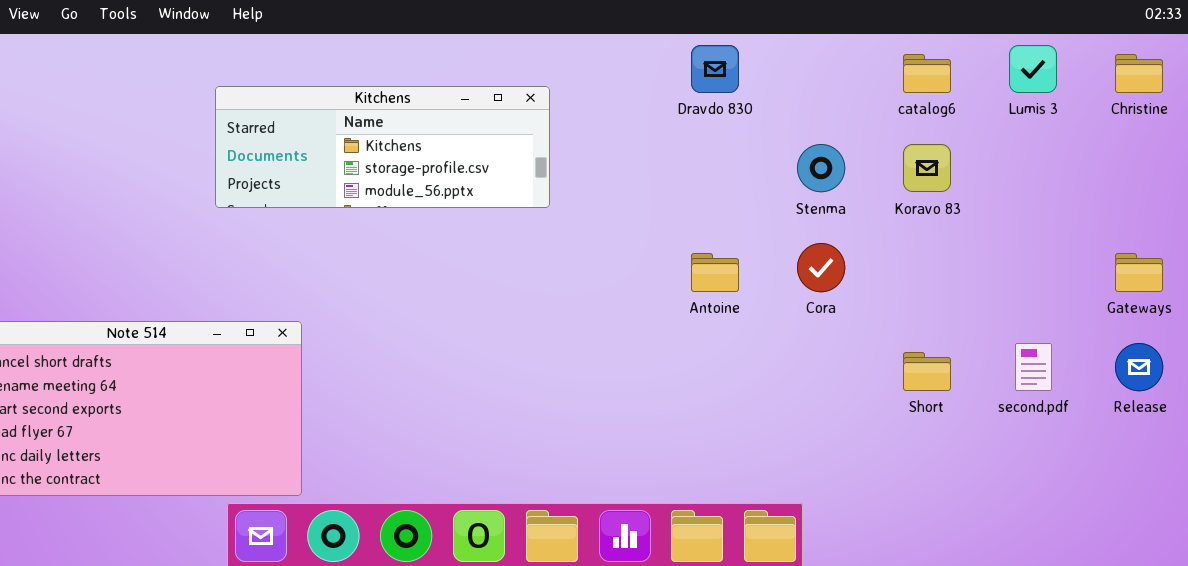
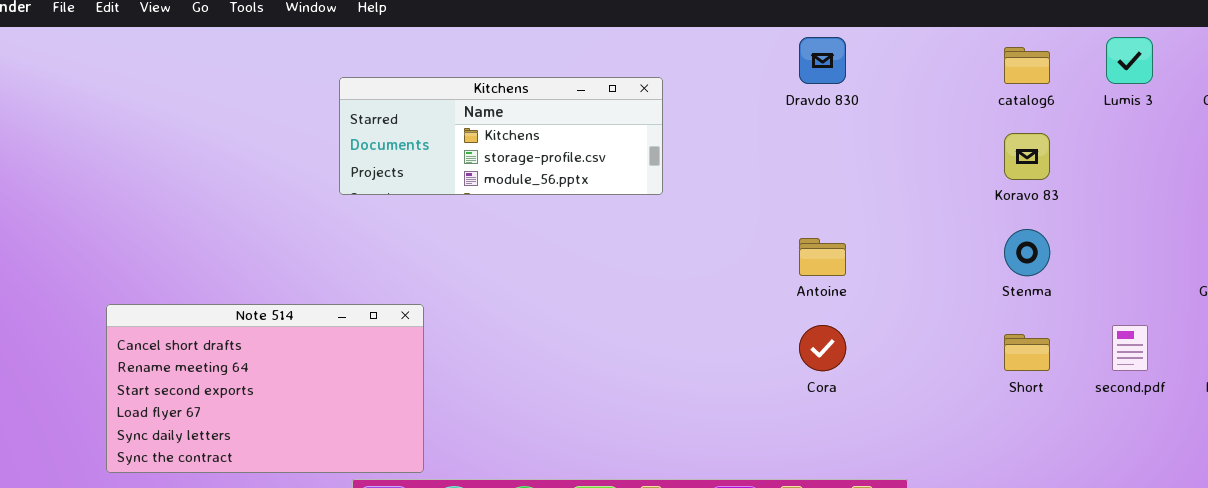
Stenma: [797,144,845,192] -> [1004,229,1050,276], moved
Cora: [797,243,845,292] -> [799,325,846,371], moved

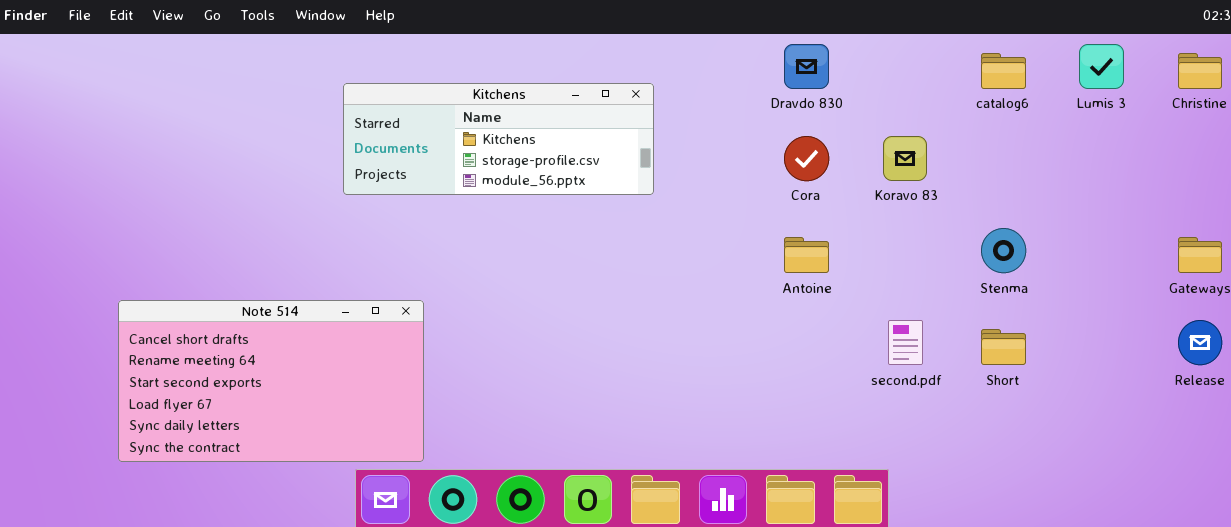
Koravo 83: [1004,133,1050,180] -> [883,136,927,181], moved
Cora: [799,325,846,371] -> [784,136,829,181], moved
second.pdf: [1112,325,1148,371] -> [888,320,923,365], moved

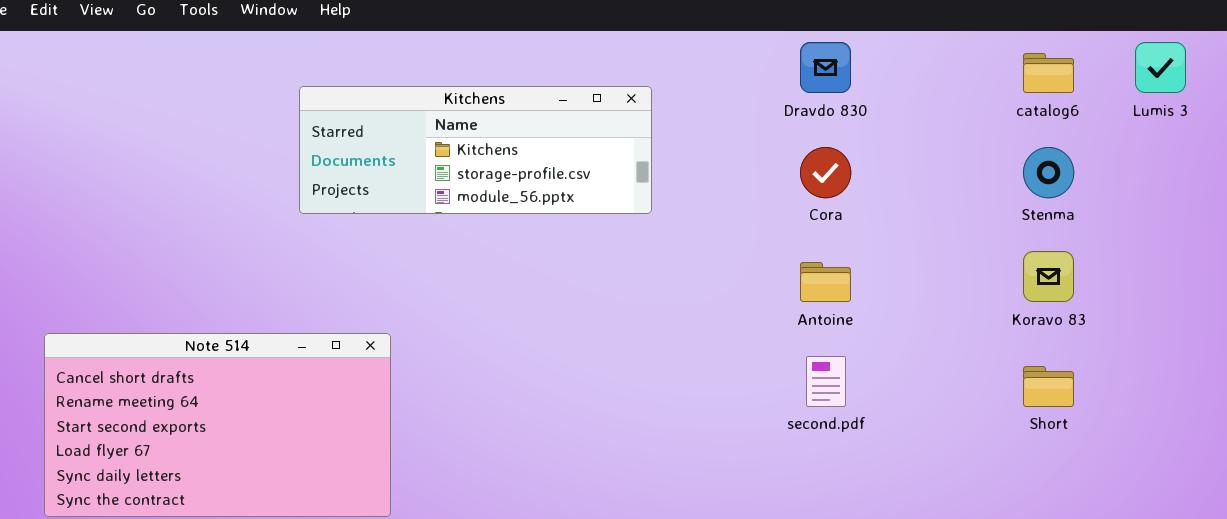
Koravo 83: [883,136,927,181] -> [1023,251,1074,302], moved
Stenma: [981,228,1026,273] -> [1023,147,1074,198], moved
second.pdf: [888,320,923,365] -> [806,356,846,407], moved

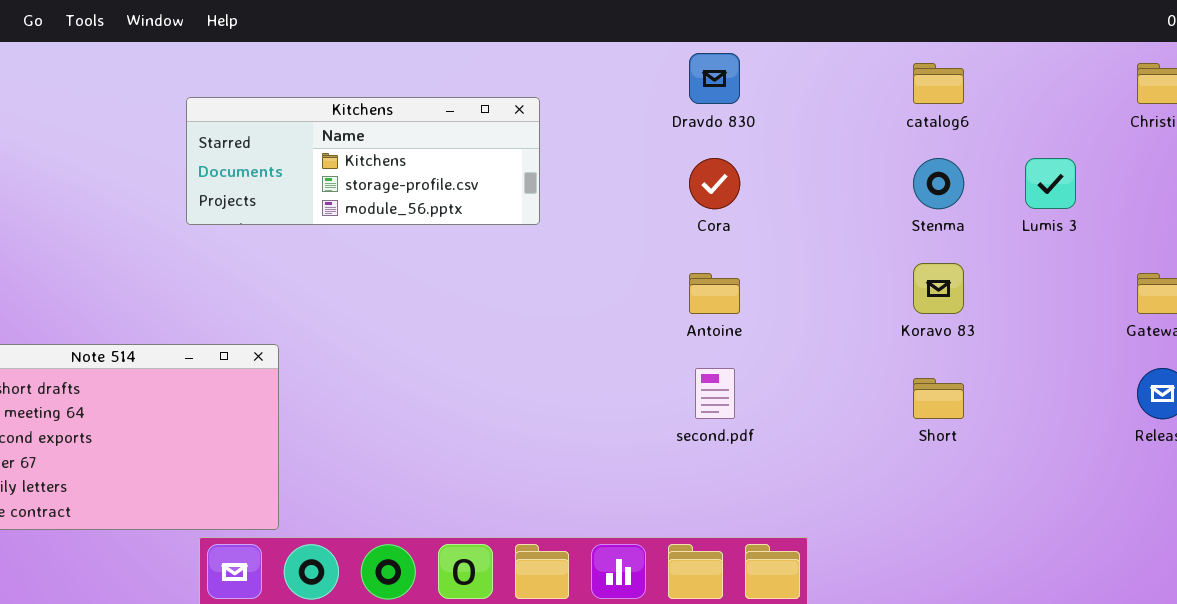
Lumis 3: [1135,42,1186,93] -> [1025,158,1076,209], moved

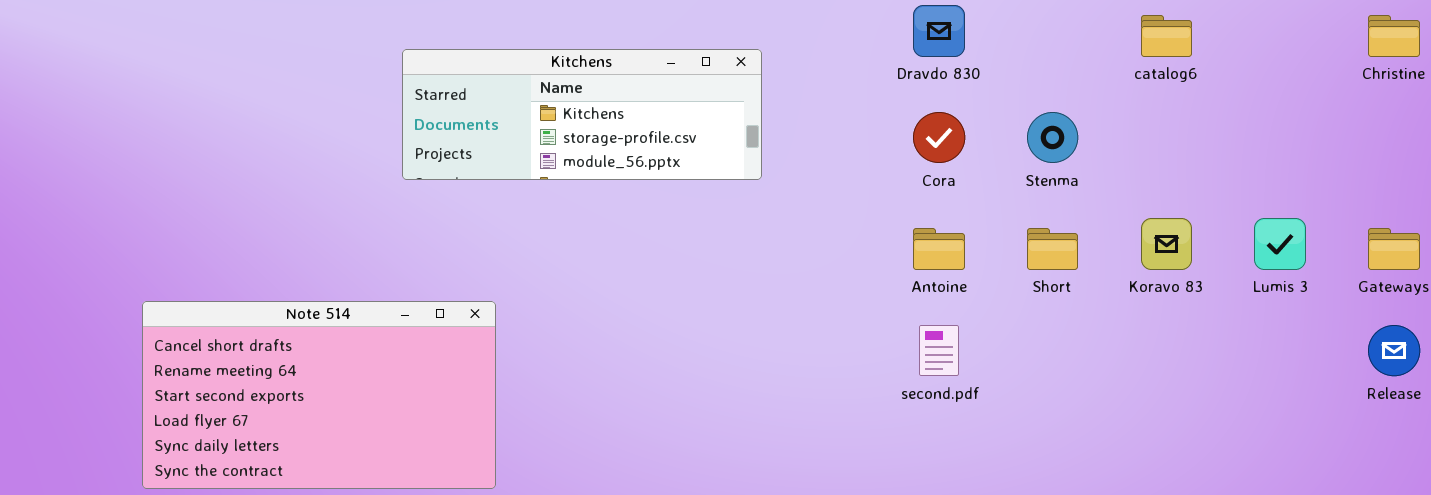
Stenma: [913,158,964,209] -> [1027,112,1078,163], moved
Lumis 3: [1025,158,1076,209] -> [1254,218,1306,270], moved
Short: [913,378,964,419] -> [1027,228,1078,270], moved

